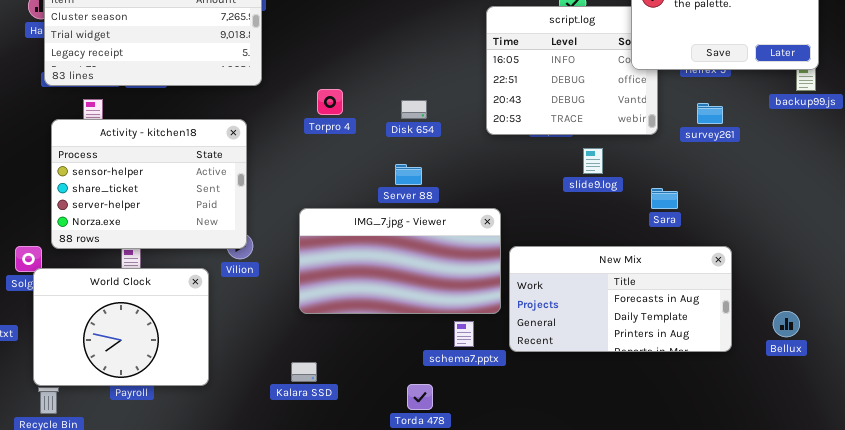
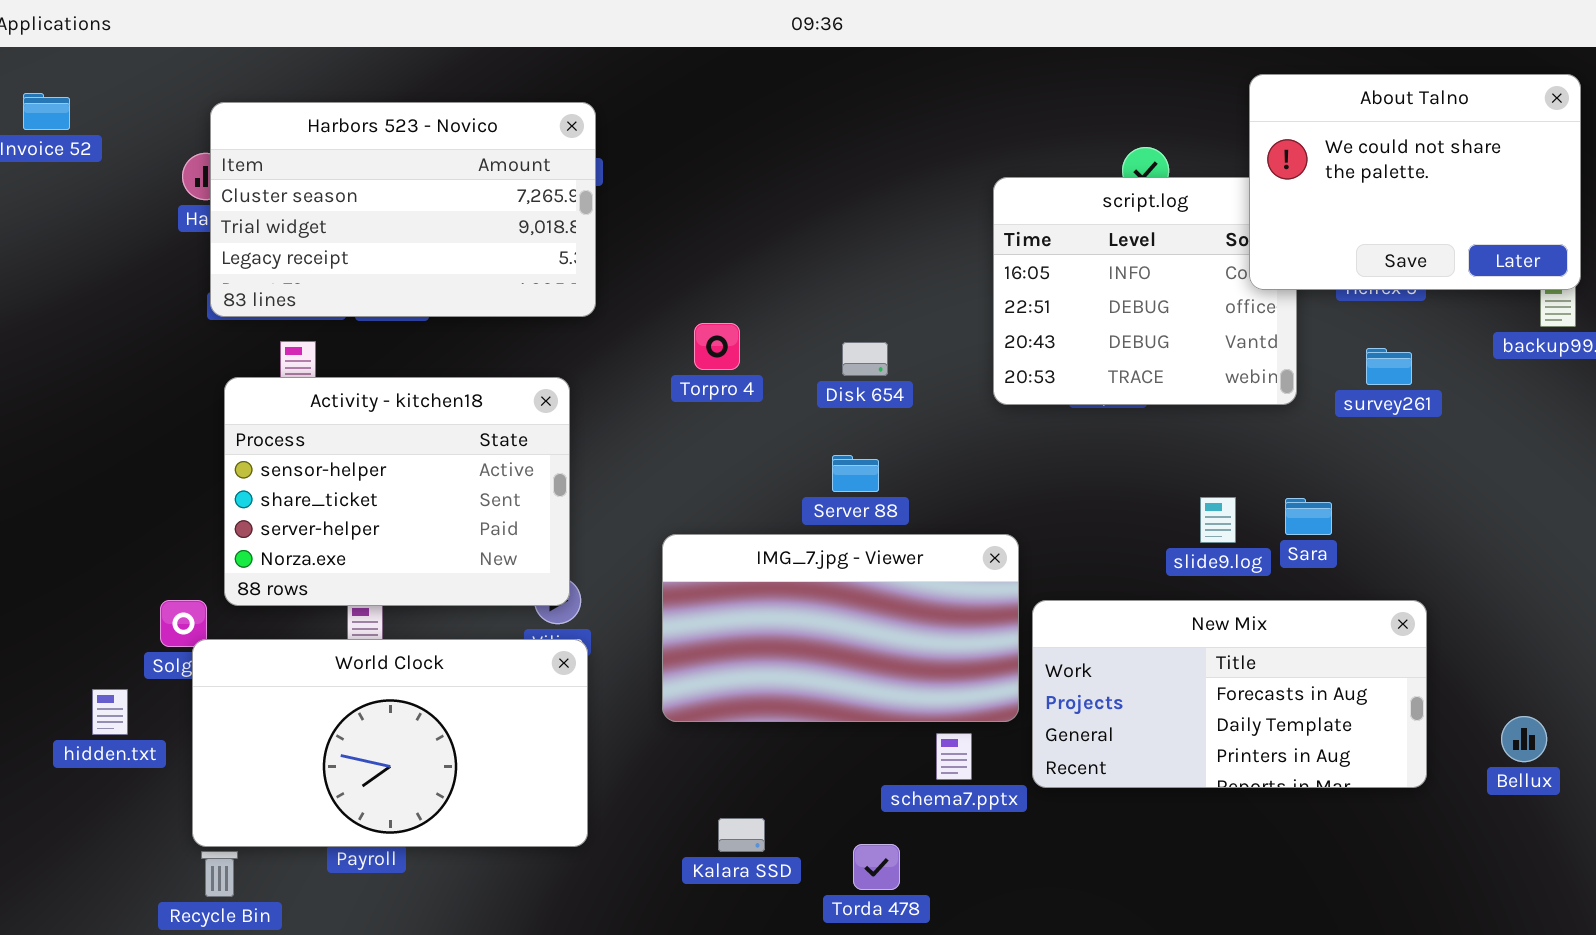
slide9.log: [583,148,603,174] -> [1200,497,1236,543], moved
World Clock: [33,268,209,386] -> [192,639,588,847], resized
Kalara SSD: [291,362,317,382] -> [718,818,765,852], moved

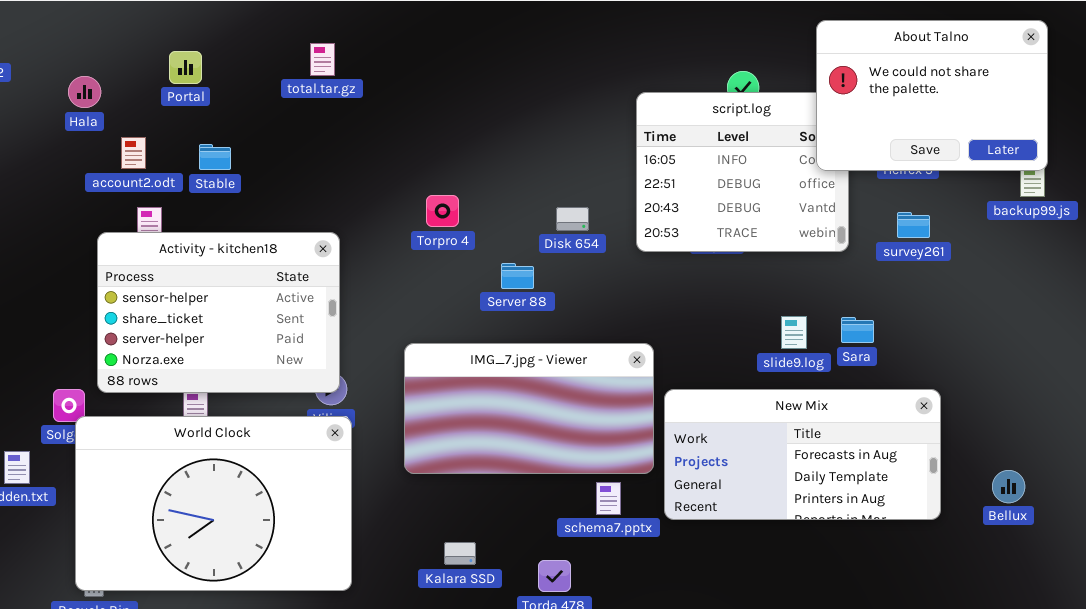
Harbors 523 - Novico: [210,102,596,317] -> none, closed
Disk 654: [842,342,888,376] -> [556,207,589,231], moved
Server 88: [832,455,879,492] -> [501,263,534,289], moved
World Clock: [192,639,588,847] -> [75,416,352,591], resized

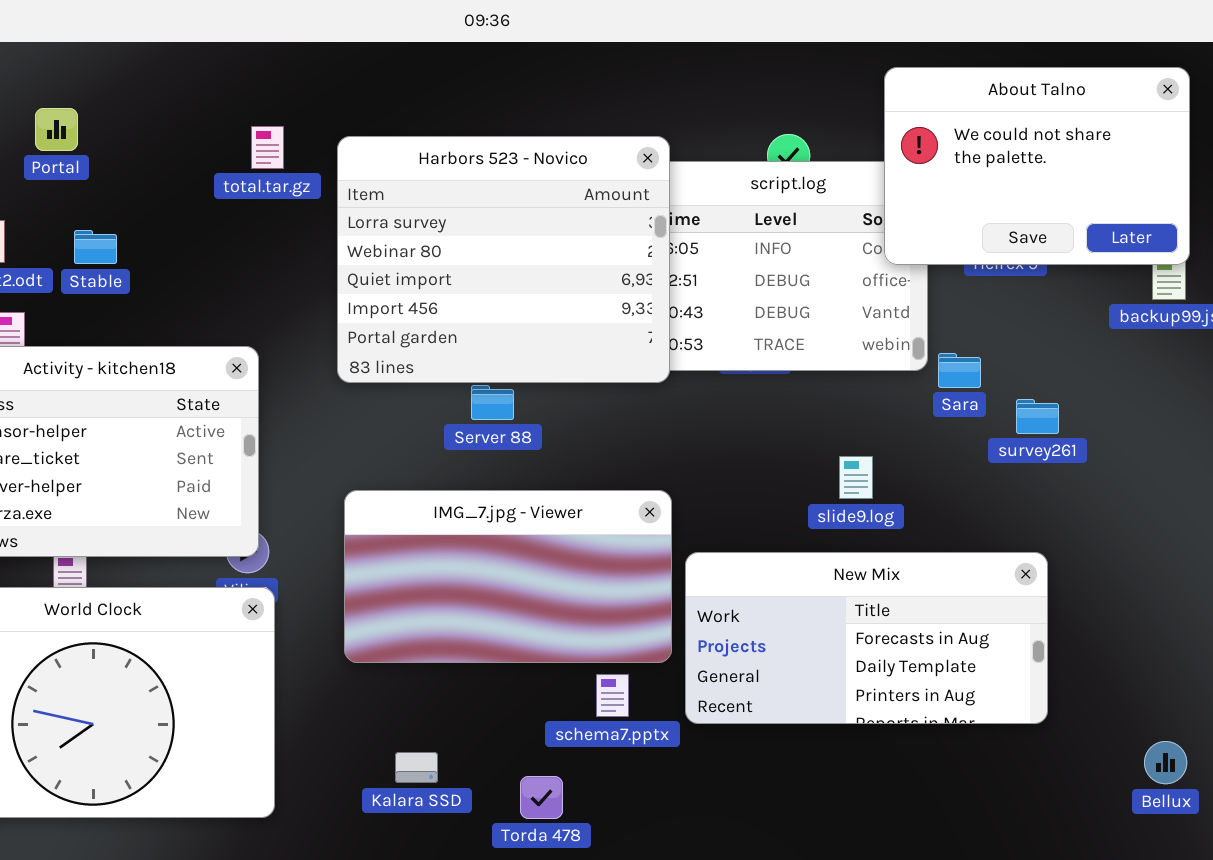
total.tar.gz: [310,43,335,76] -> [251,126,284,169], moved
Harbors 523 - Novico: none -> [337,136,670,383], opened
survey261: [897,212,930,238] -> [1016,399,1059,434], moved
Sara: [841,317,874,343] -> [938,353,981,388], moved
Bellux: [992,470,1025,503] -> [1144,741,1187,784], moved

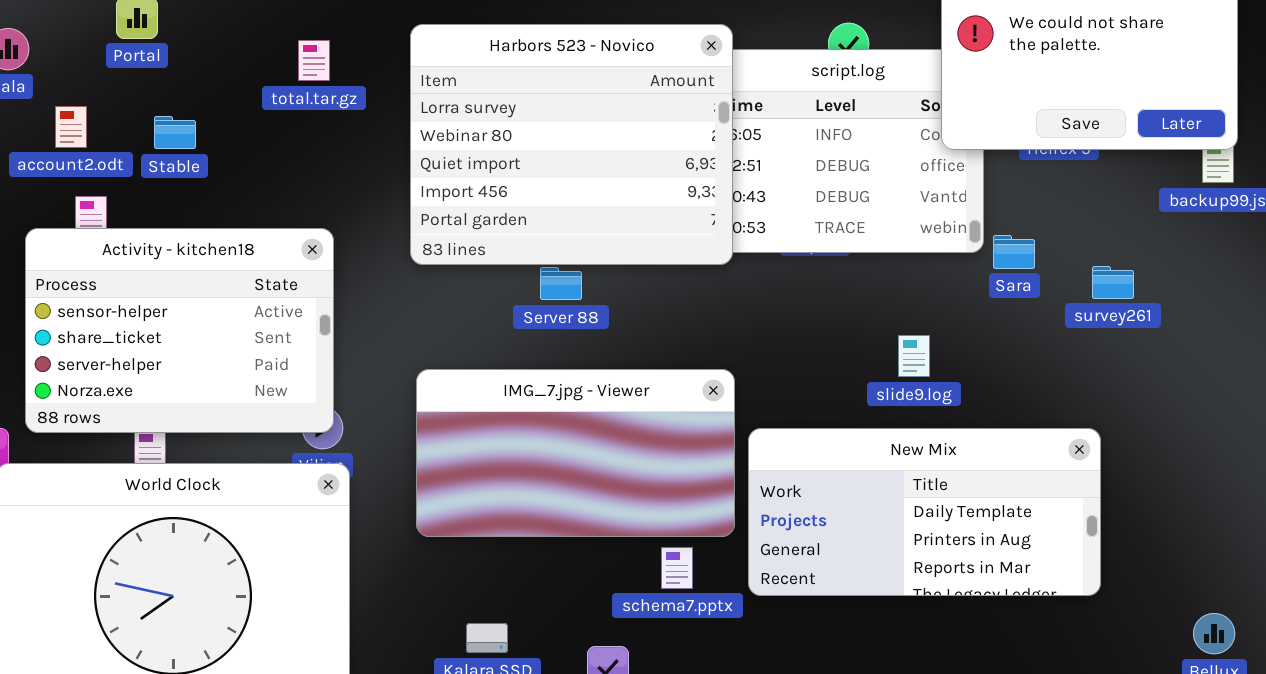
total.tar.gz: [251,126,284,169] -> [298,40,330,81], moved
survey261: [1016,399,1059,434] -> [1092,266,1134,299], moved
New Mix: [685,552,1048,724] -> [748,428,1101,596], scrolled down 1 row

